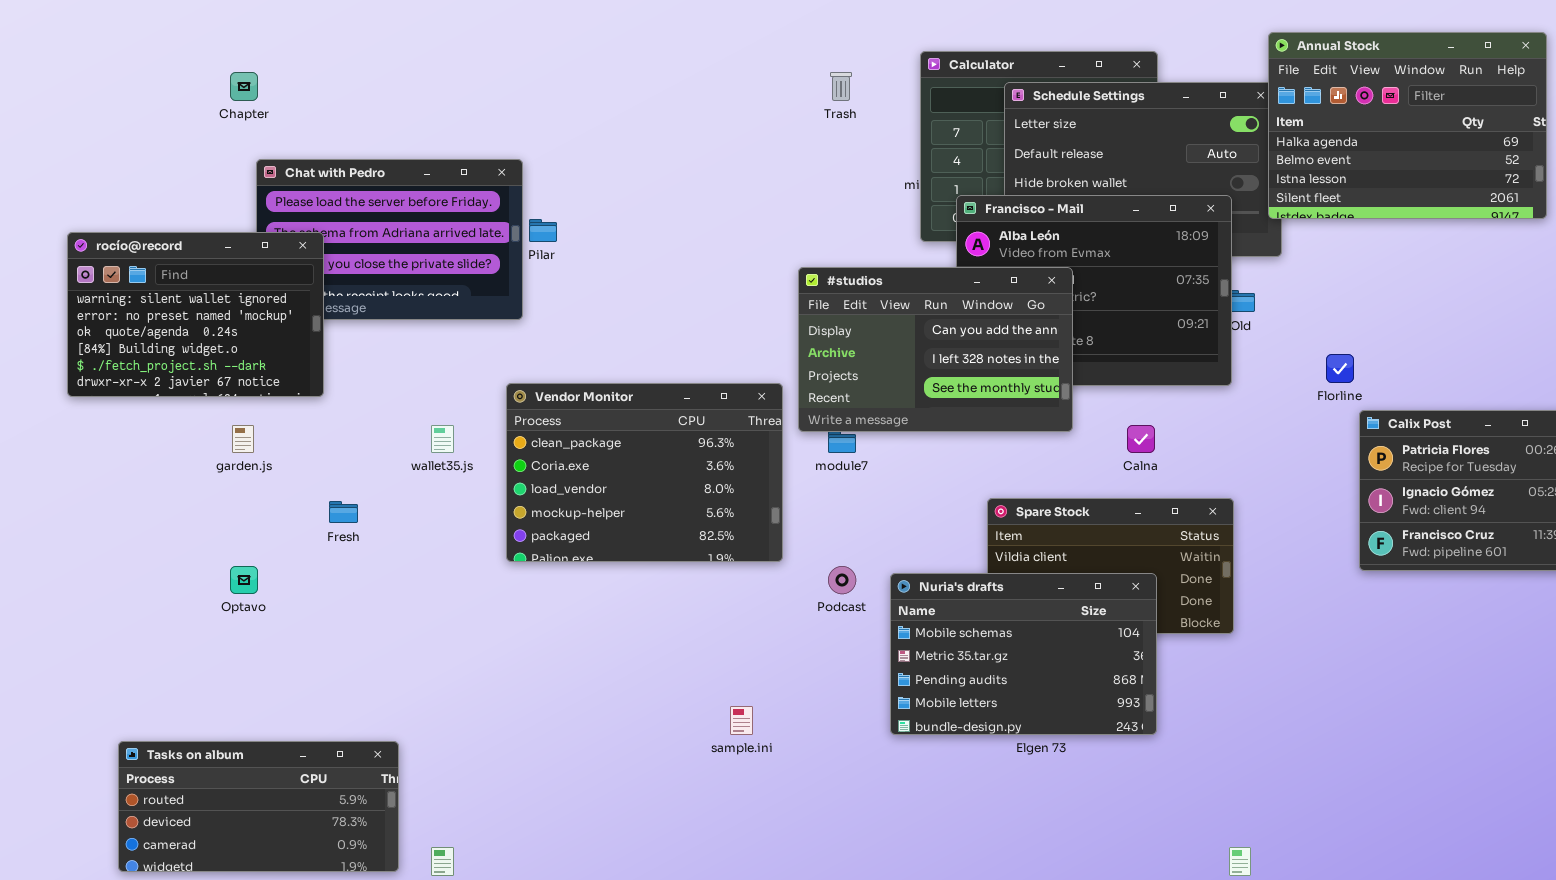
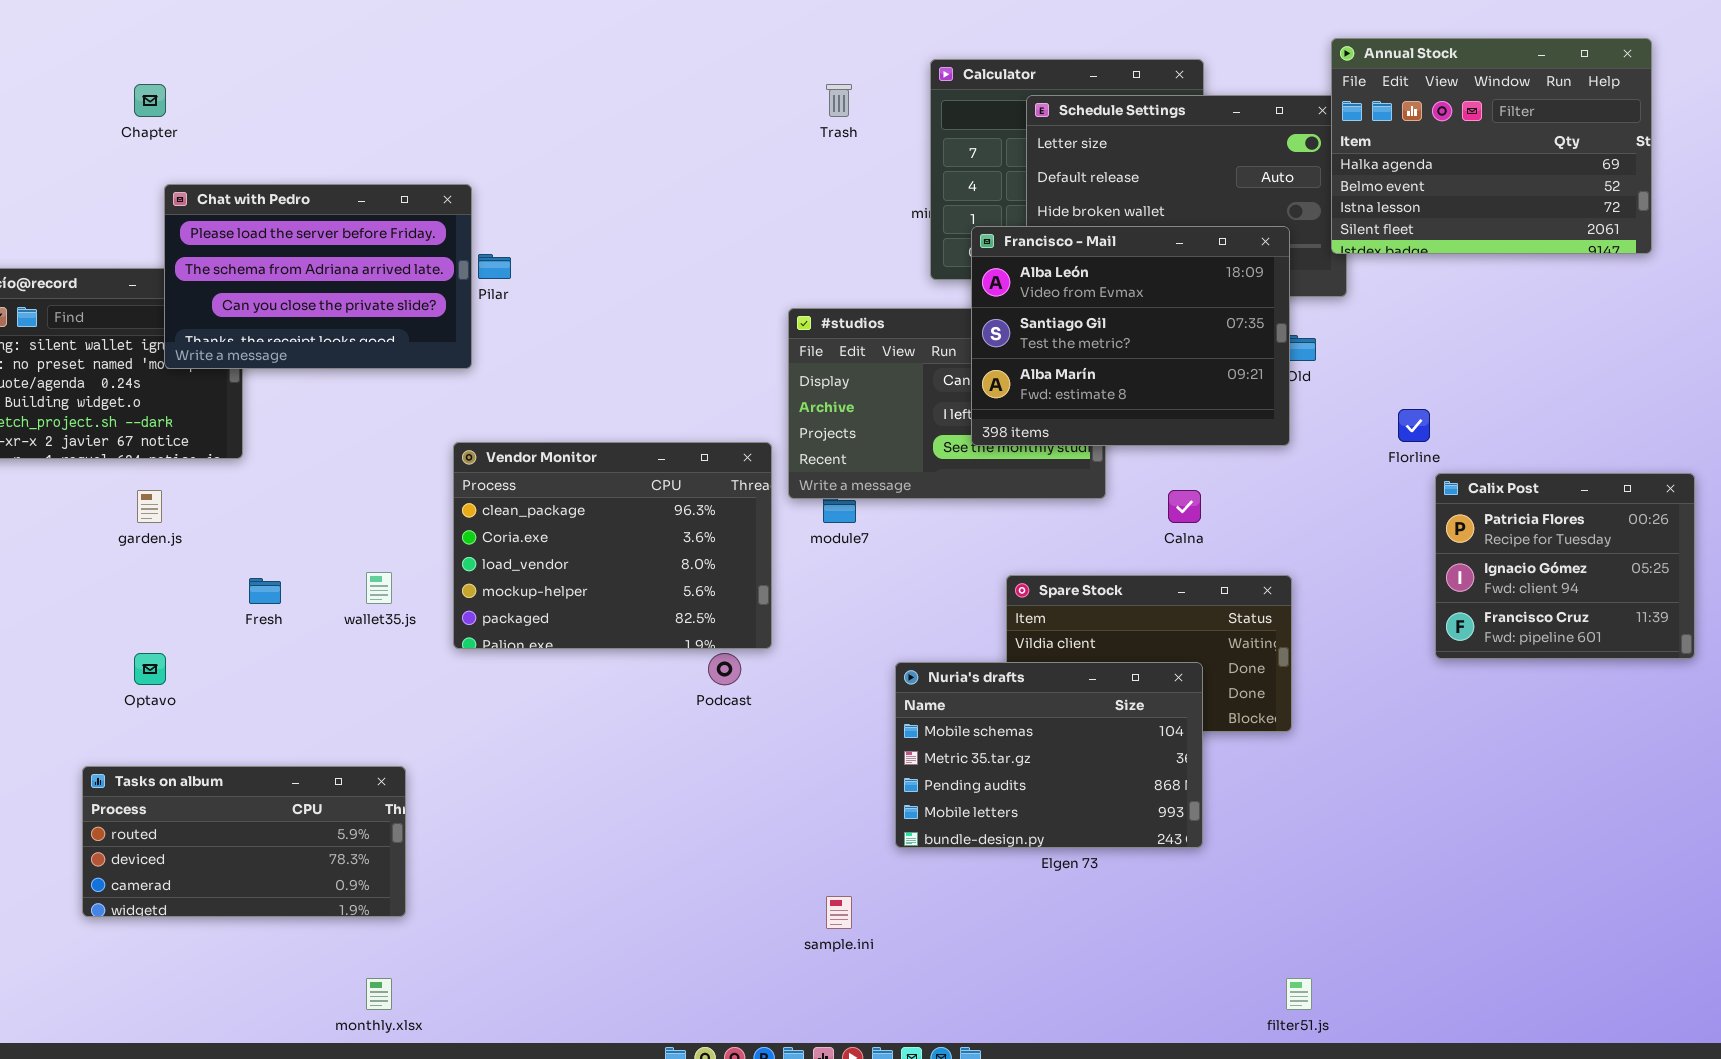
Chat with Pedro: [256,159,523,320] -> [164,184,472,369], raised
Francisco - Mail: [956,195,1232,386] -> [971,226,1290,446], raised
wallet35.js: [431,425,454,453] -> [366,572,392,604], moved
Podcast: [828,566,856,594] -> [708,653,741,685], moved
sample.ini: [730,706,753,735] -> [826,896,852,929], moved
Tasks on album: [118,741,399,872] -> [82,766,406,917], moved

